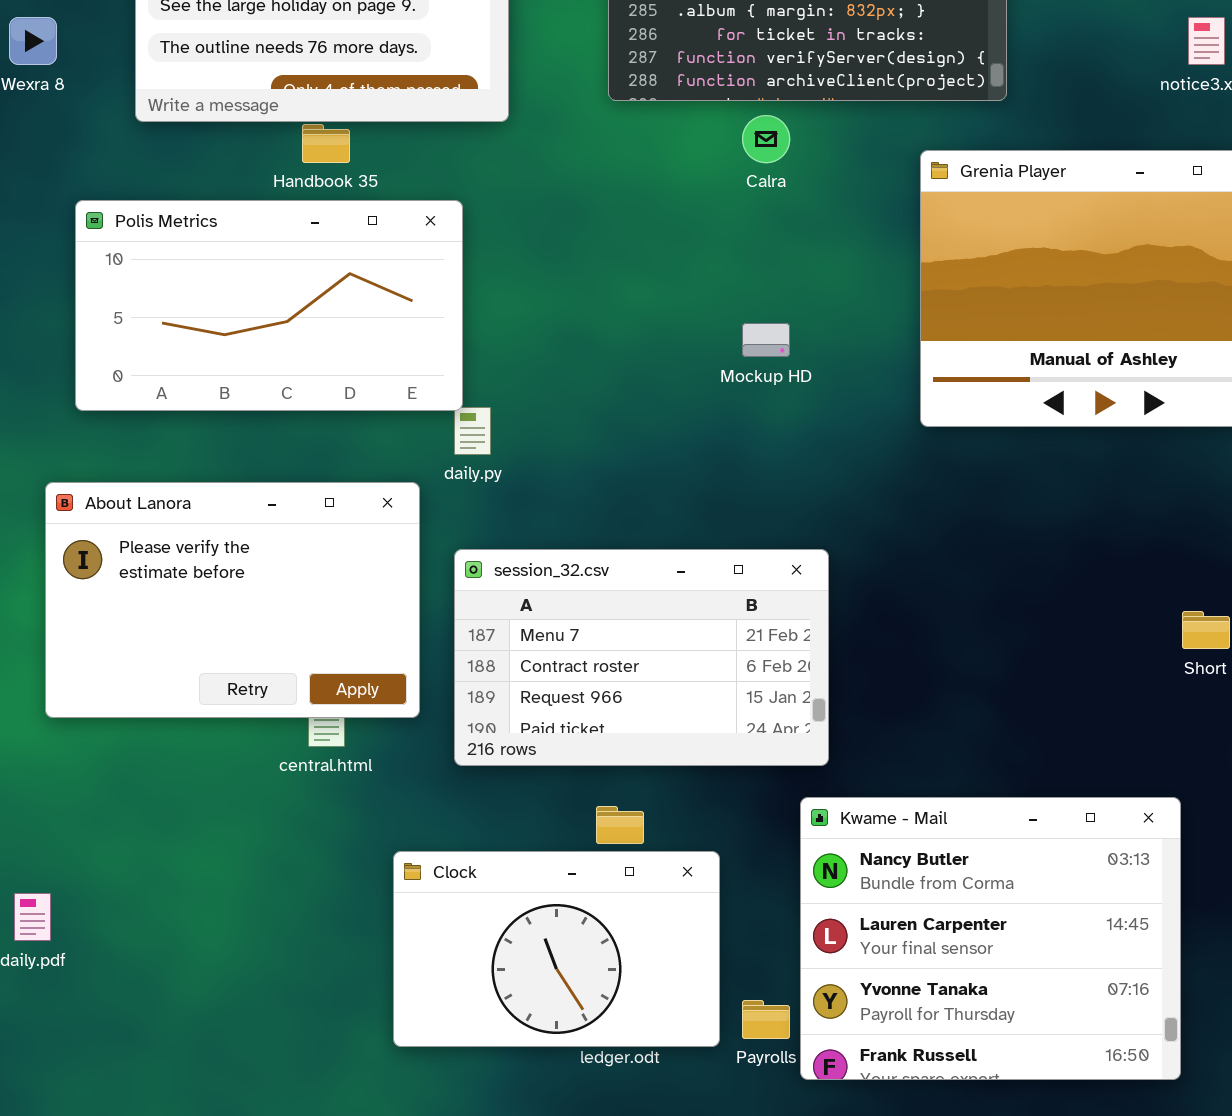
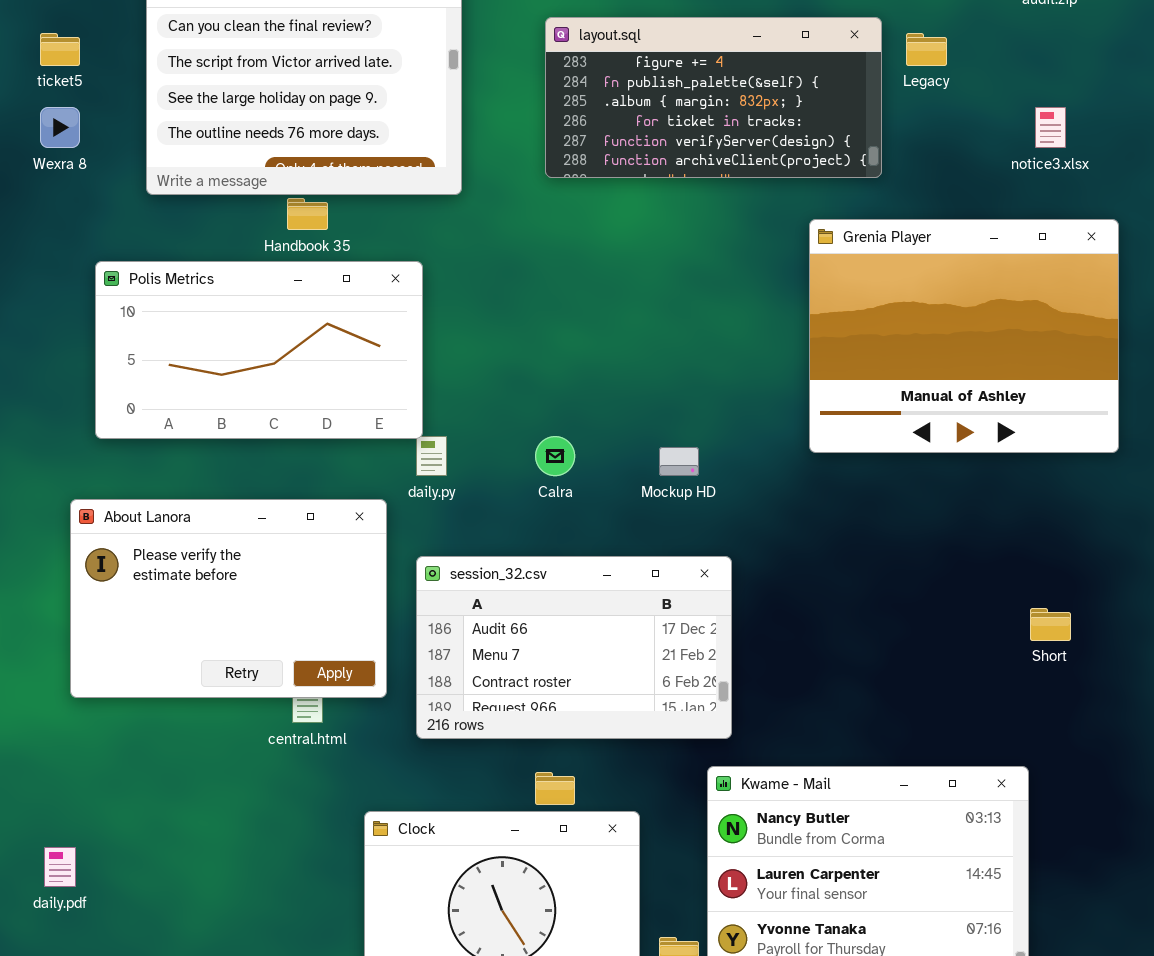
Calra: [742,115,790,163] -> [535,436,575,476], moved
Mockup HD: [742,323,790,357] -> [659,447,699,476], moved
session_32.csv: [454,549,829,766] -> [416,556,732,739], scrolled up 1 row

